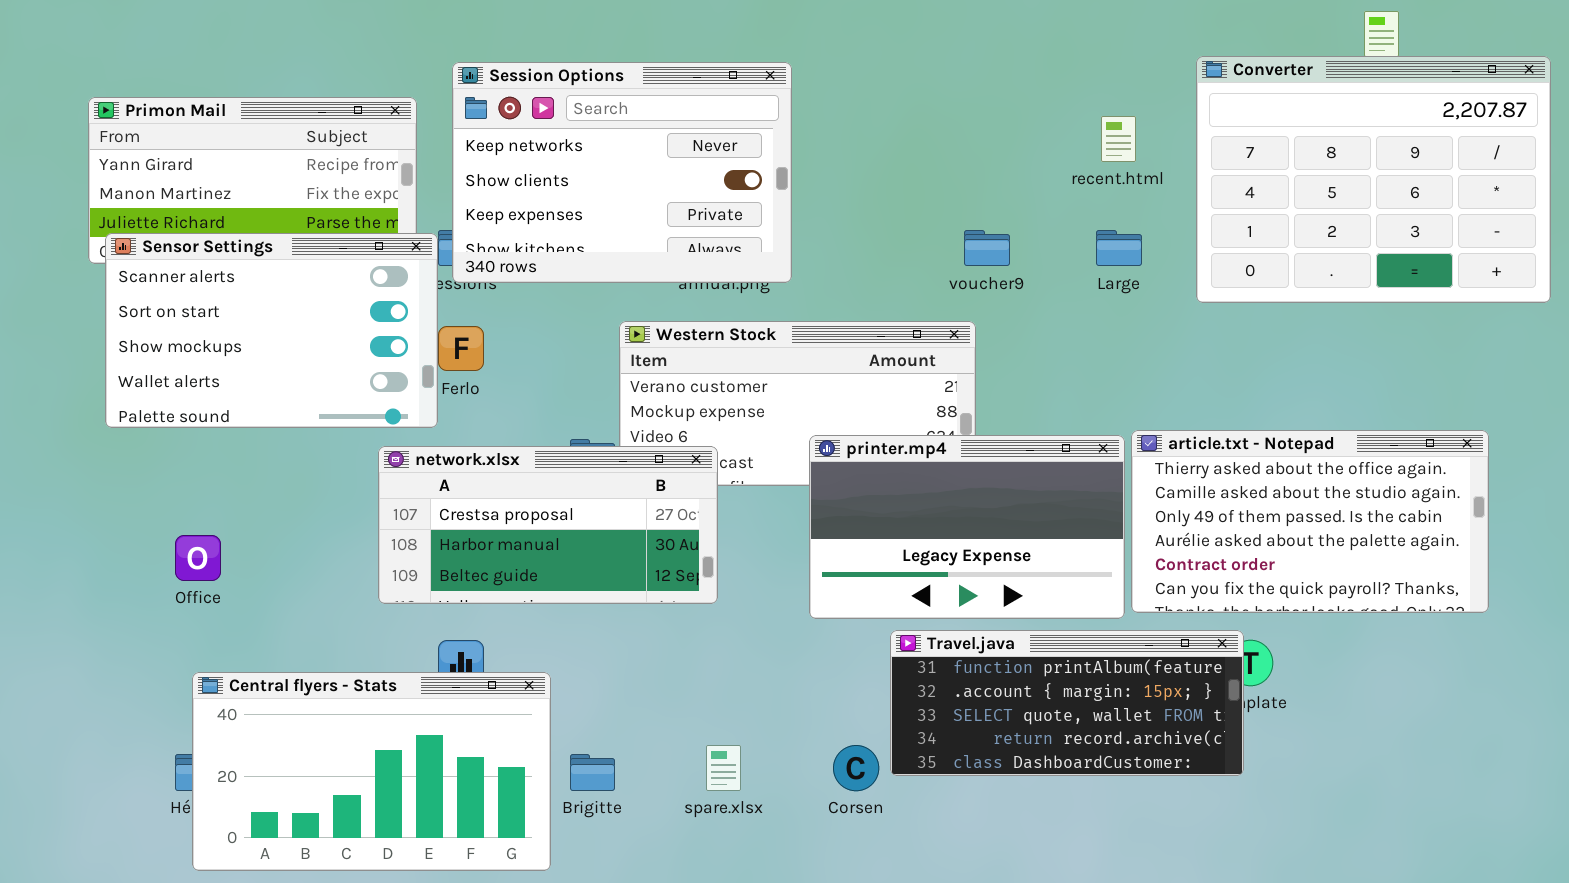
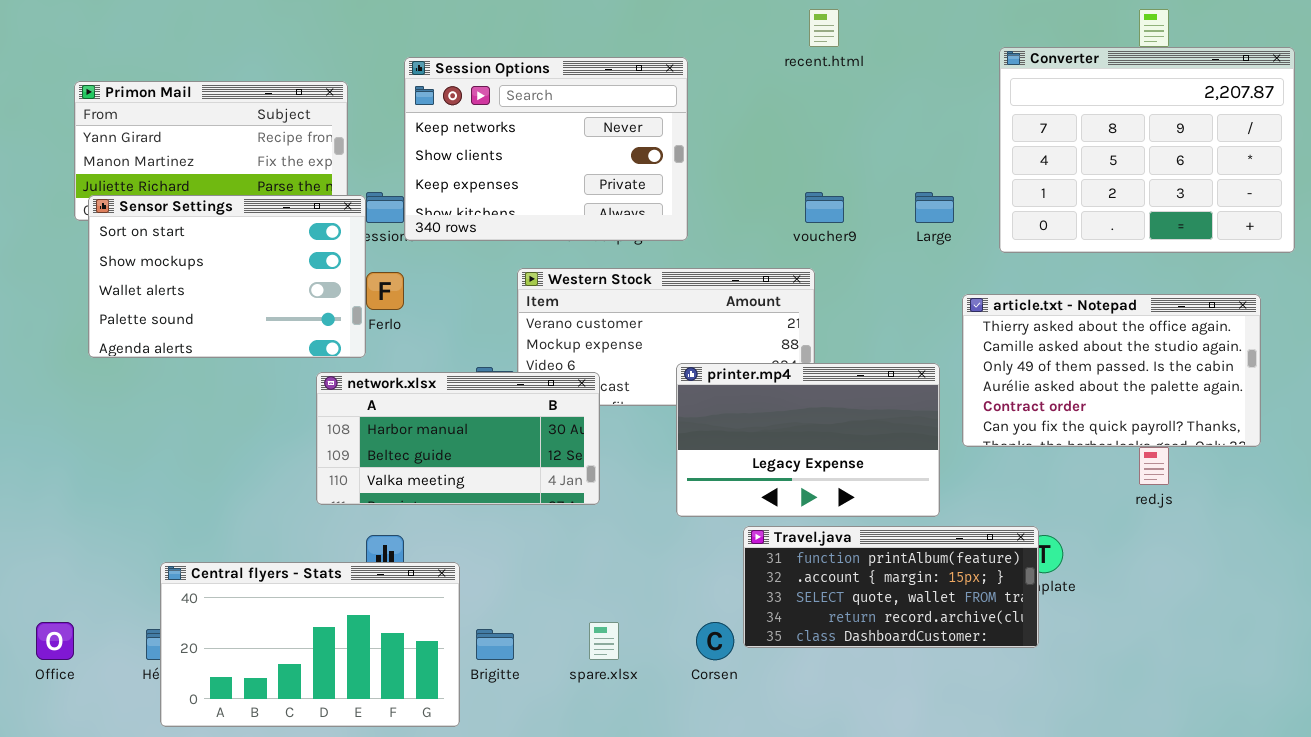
Session Options: [452,62,792,283] -> [404,57,688,241], moved
recent.html: [1101,116,1136,162] -> [809,9,839,47], moved
Sensor Settings: [105,233,438,428] -> [88,195,366,358], scrolled down 1 row
article.txt - Notepad: [1131,430,1489,613] -> [962,294,1261,447], moved
network.xlsx: [378,446,718,604] -> [316,372,600,505], scrolled down 1 row
Office: [175,535,221,581] -> [36,622,74,660], moved

